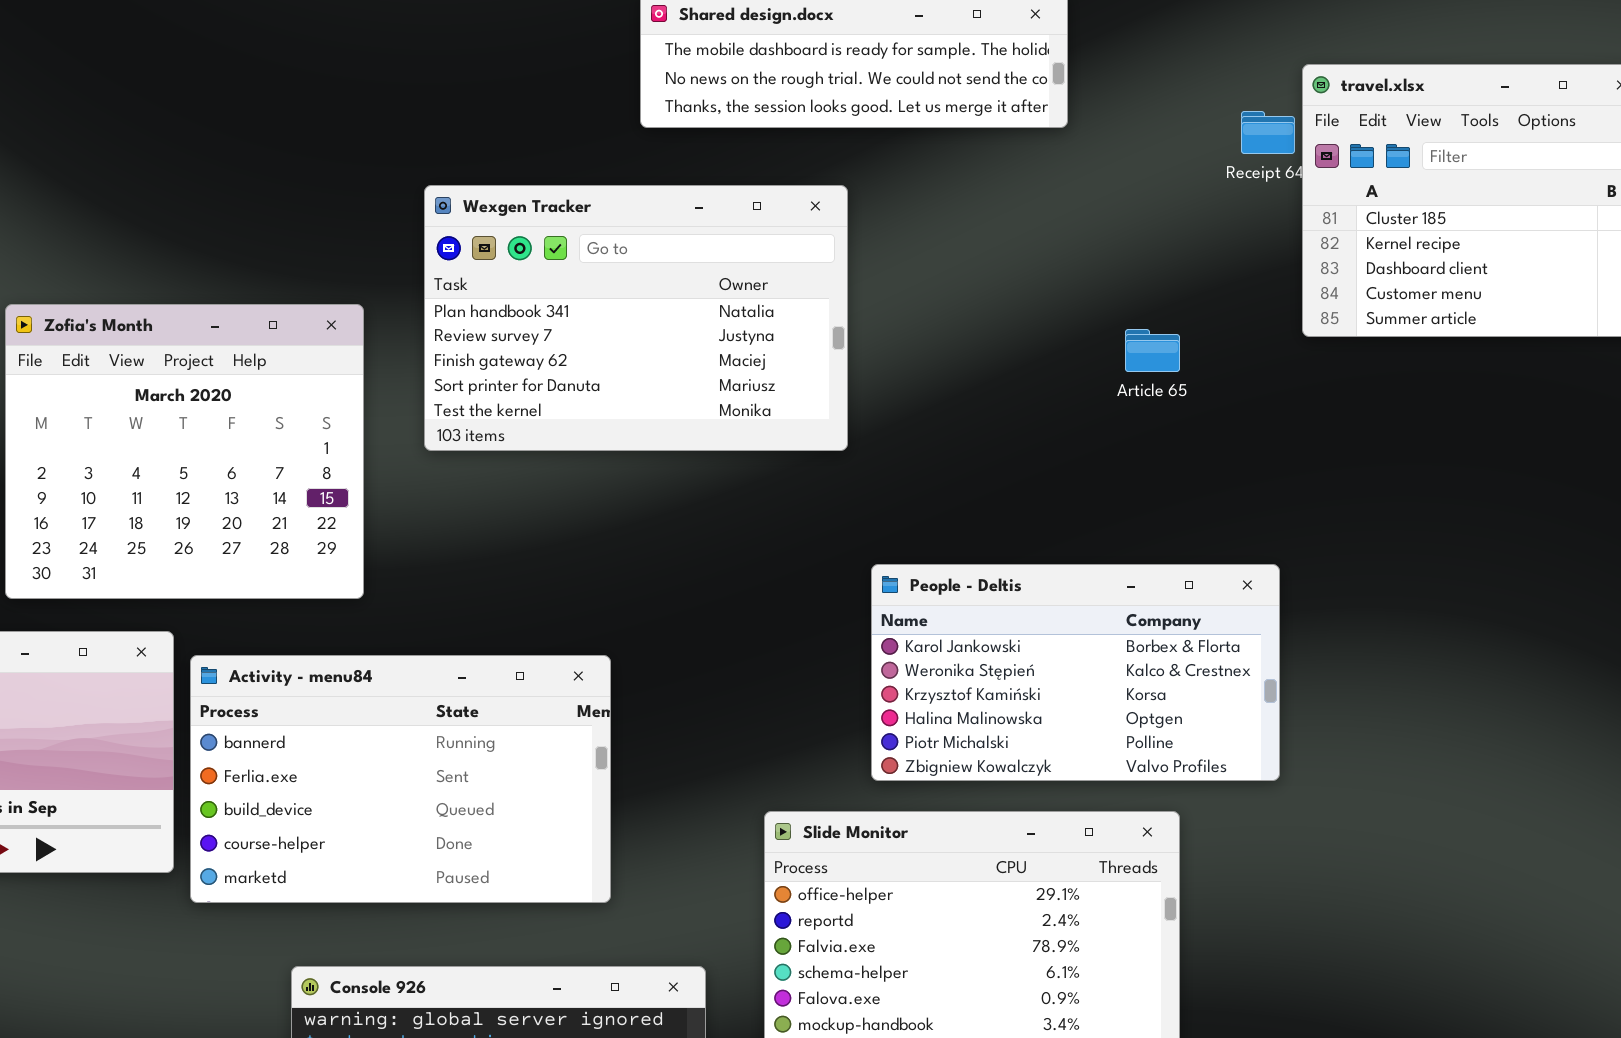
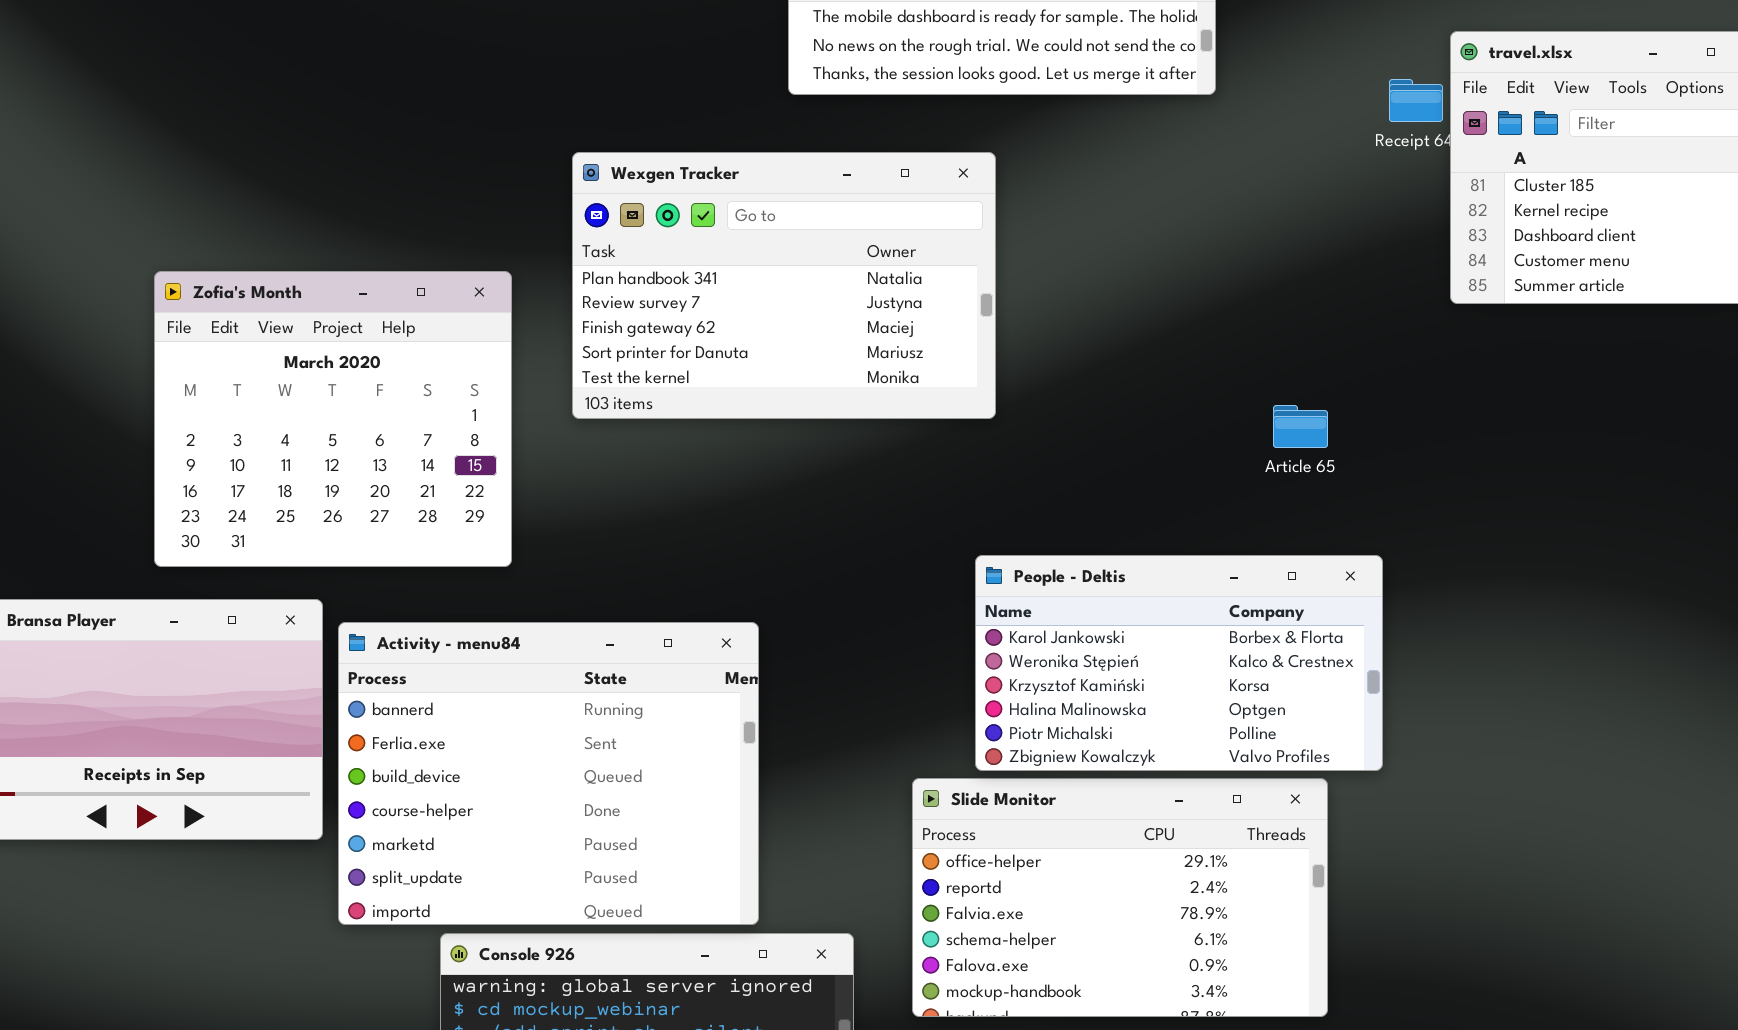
Article 65: [1125,329,1180,372] -> [1273,405,1328,448], moved
People - Deltis: [871,564,1280,781] -> [975,555,1383,771], moved
Activity - menu84: [190,655,611,903] -> [338,622,759,925], resized

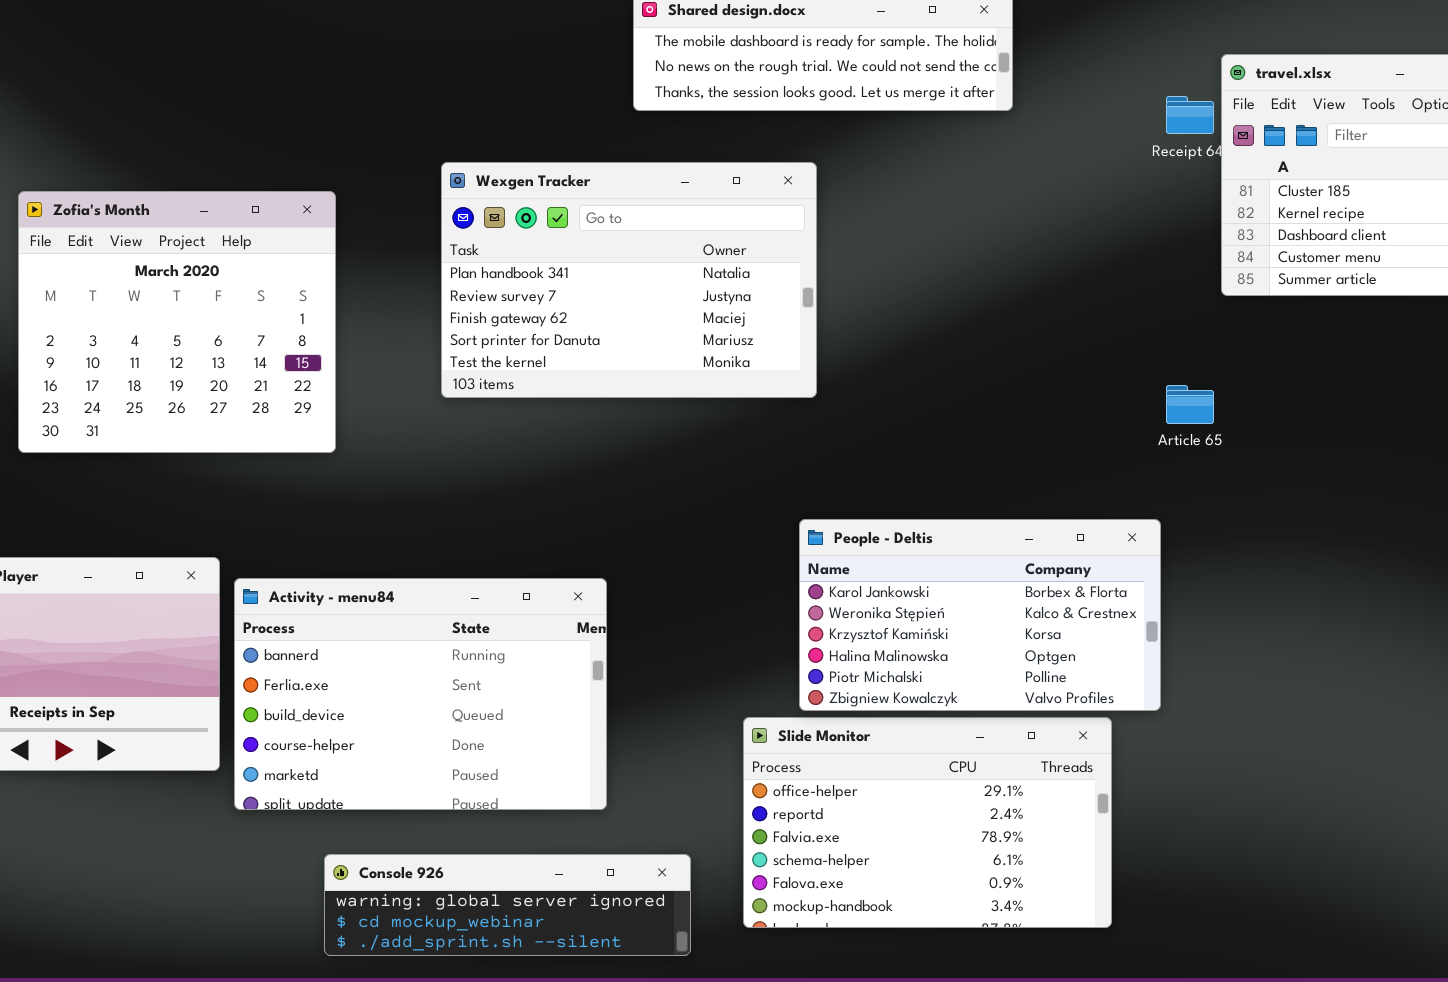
Zofia's Month: [154,271,512,567] -> [18,191,336,453], moved
Article 65: [1273,405,1328,448] -> [1166,385,1214,424], moved
Activity - menu84: [338,622,759,925] -> [234,578,607,810], resized

